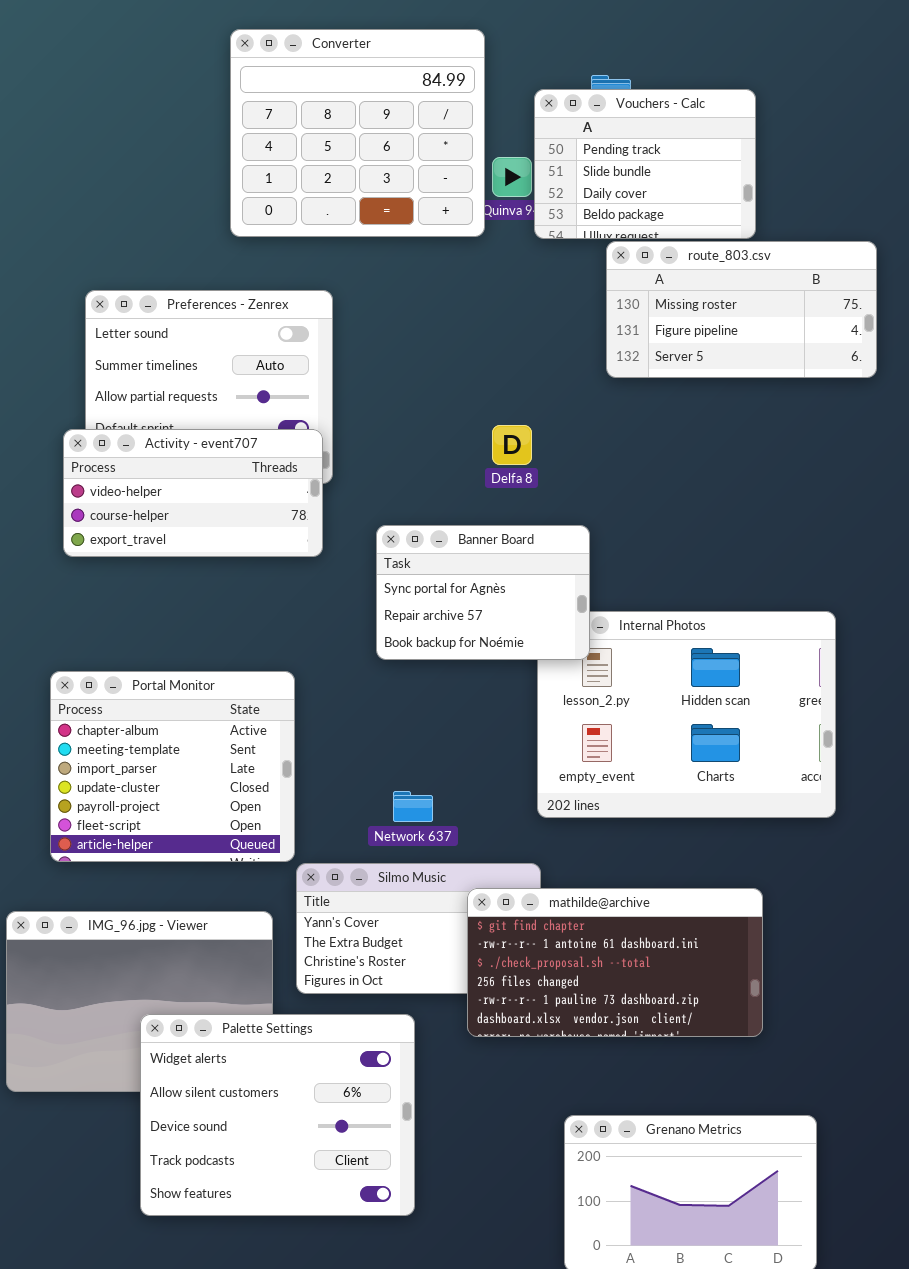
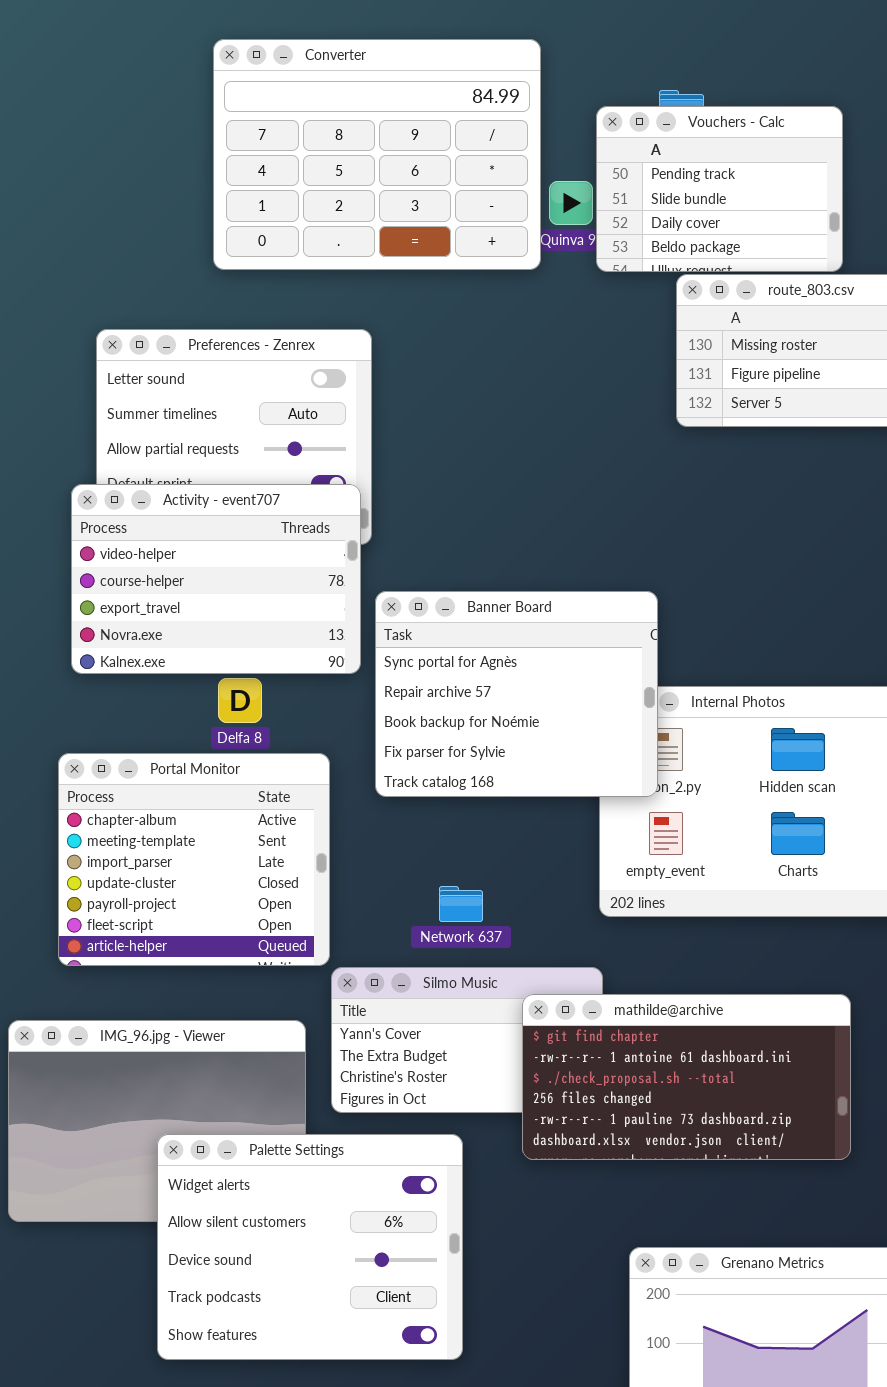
Converter: [230,29,485,237] -> [213,39,541,270], resized
Delfa 8: [492,425,532,465] -> [218,678,262,723], moved
Activity - event707: [63,429,323,557] -> [71,484,361,674], resized
Banner Board: [376,525,590,660] -> [375,591,658,797], resized

